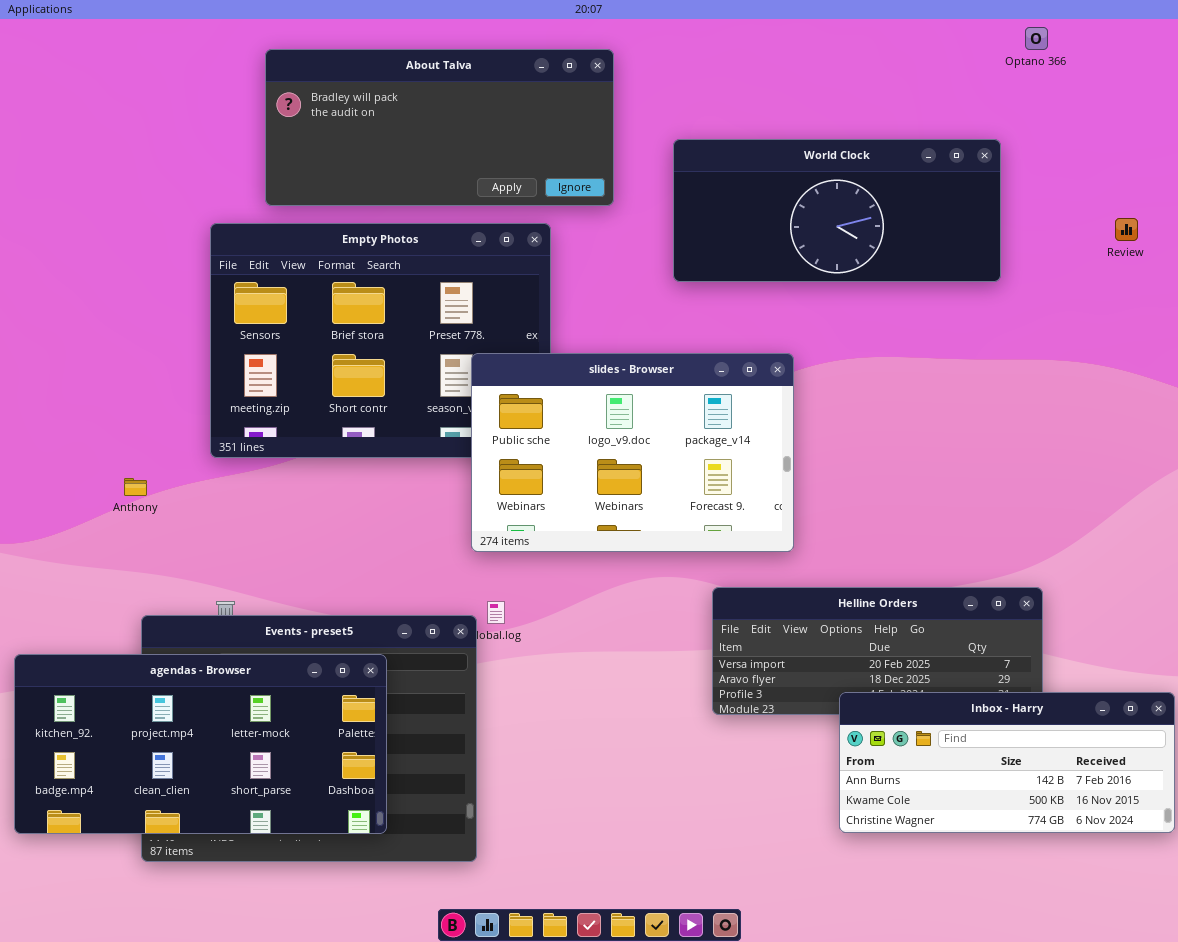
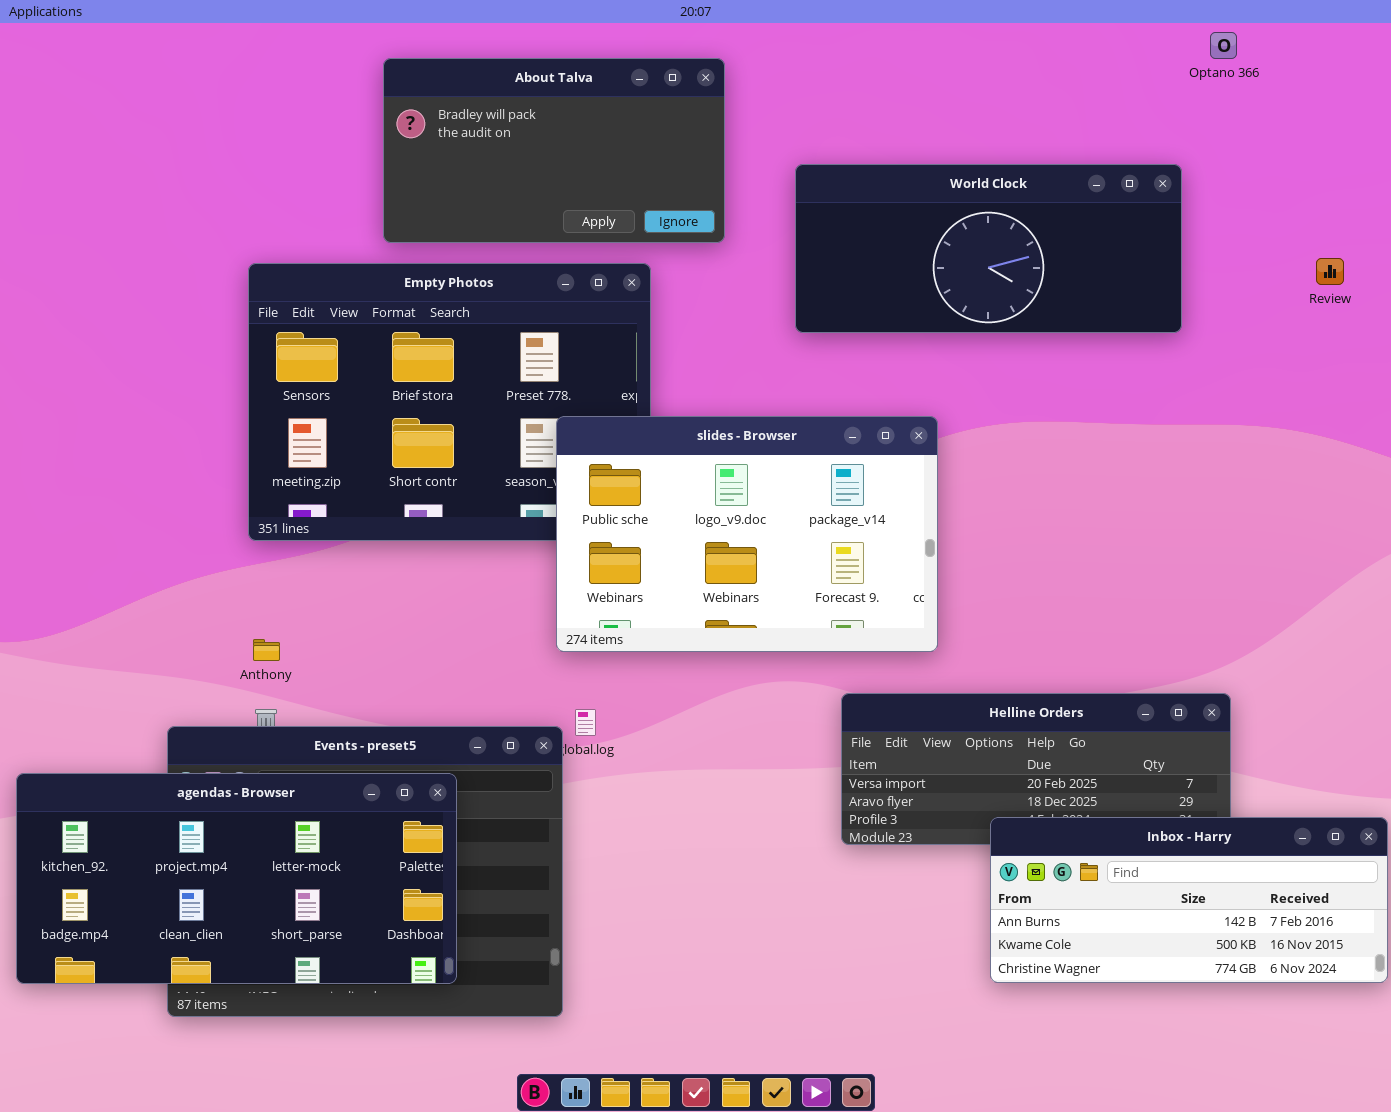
About Talva: [265,49,614,206] -> [383,58,725,243], resized
Anthony: [124,478,147,496] -> [253,639,280,661], moved

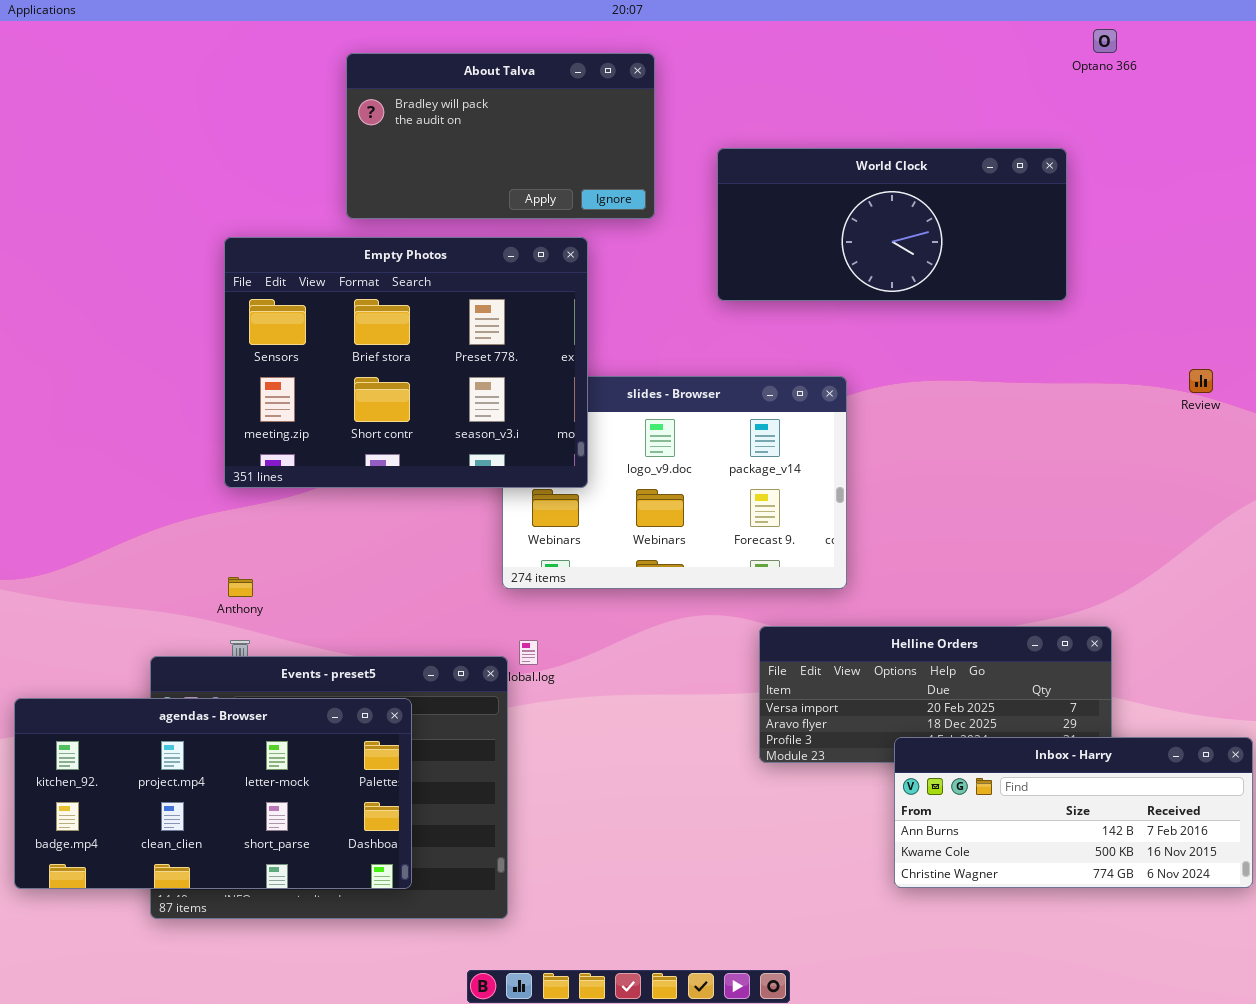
Review: [1316,258,1344,285] -> [1189,369,1213,393], moved
Empty Photos: [248,263,651,541] -> [224,237,588,488], raised

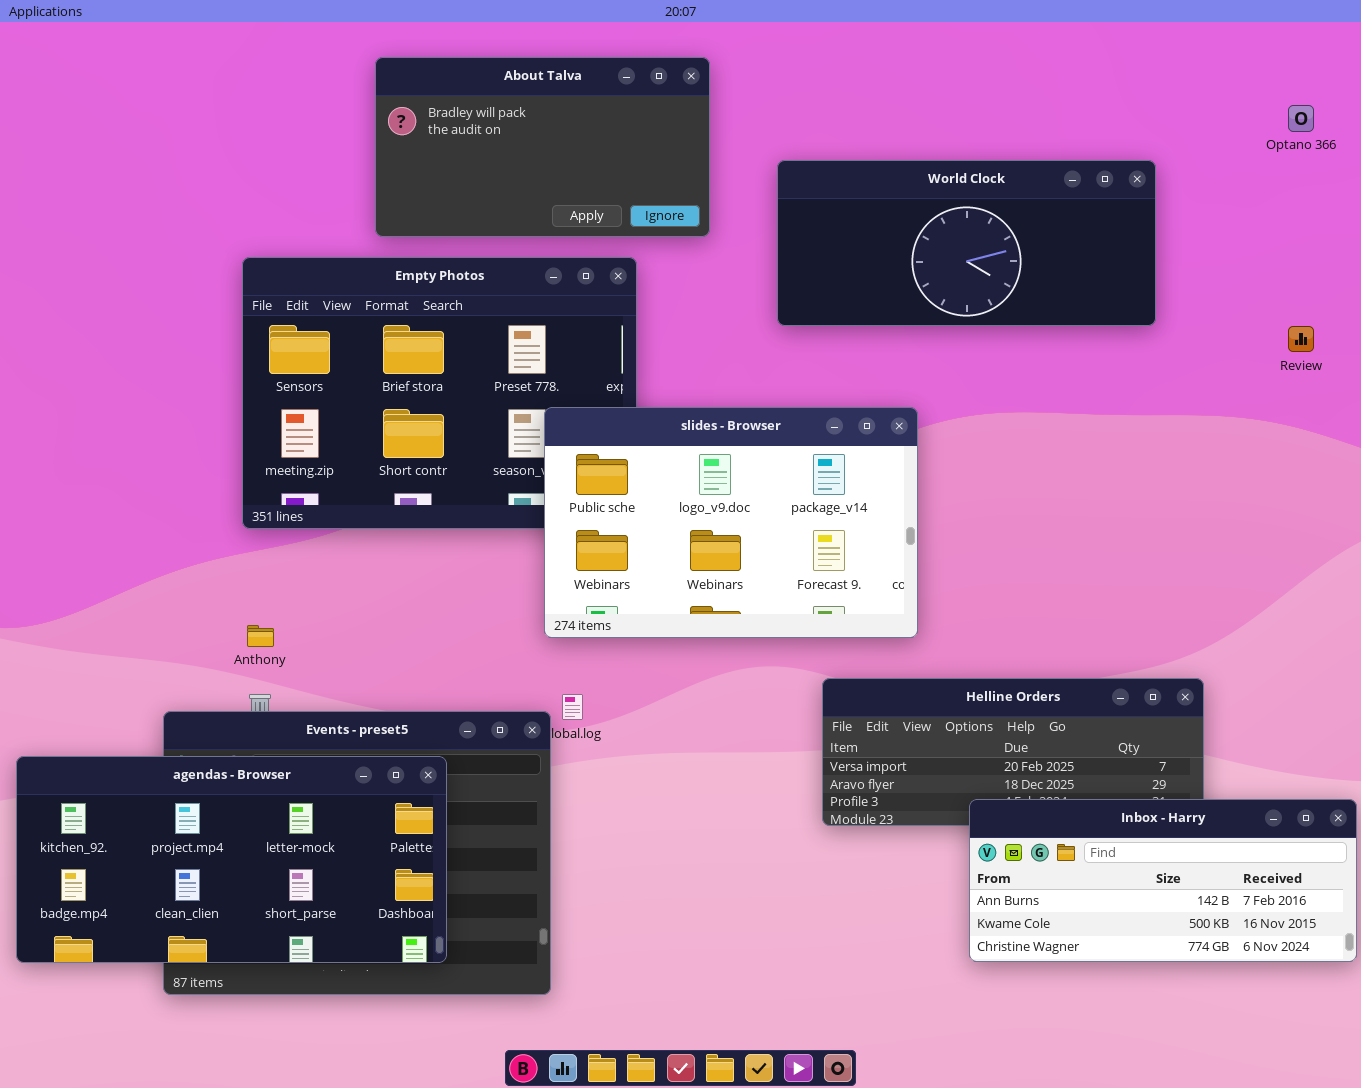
Optano 366: [1093,29,1117,53] -> [1288,105,1314,132], moved
Review: [1189,369,1213,393] -> [1288,326,1314,352], moved
slides - Browser: [502,376,847,589] -> [544,407,918,638], raised

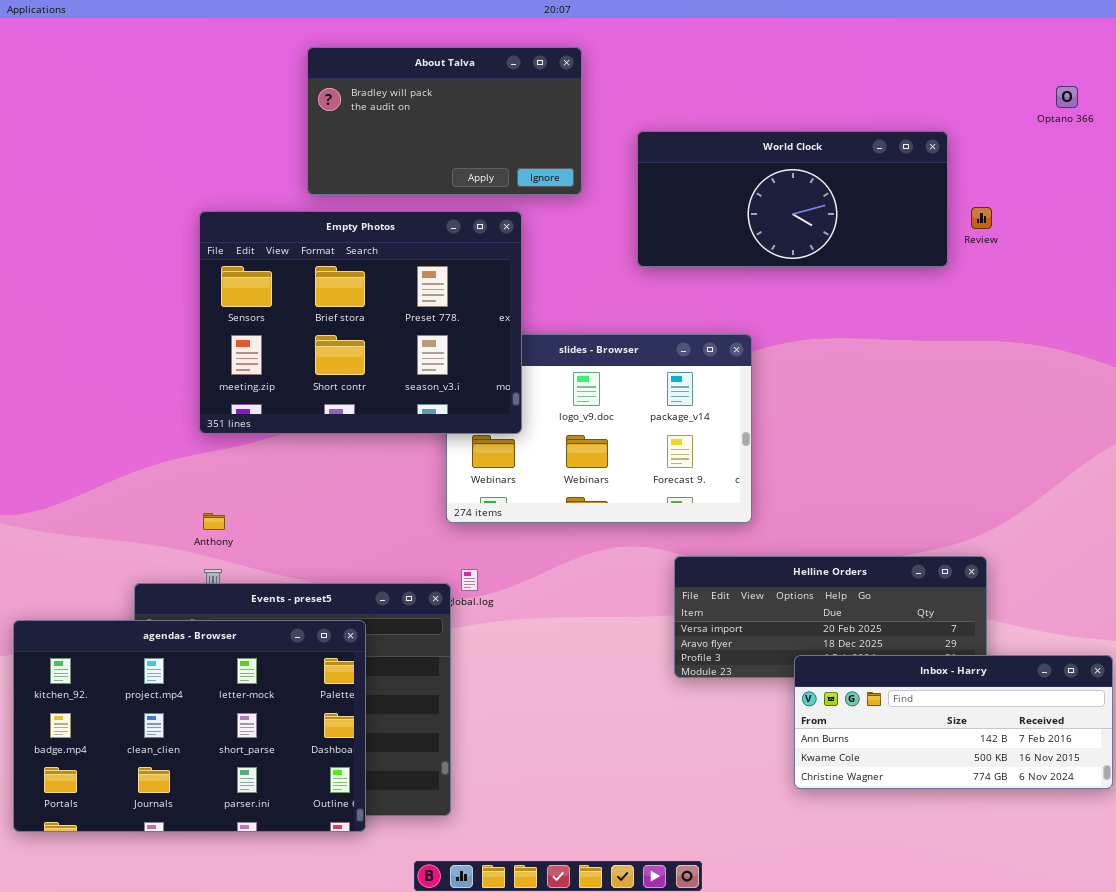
Empty Photos: [242,257,637,529] -> [199,211,522,434], raised
Review: [1288,326,1314,352] -> [971,207,992,229], moved
agendas - Browser: [16,756,447,963] -> [13,620,366,832], resized

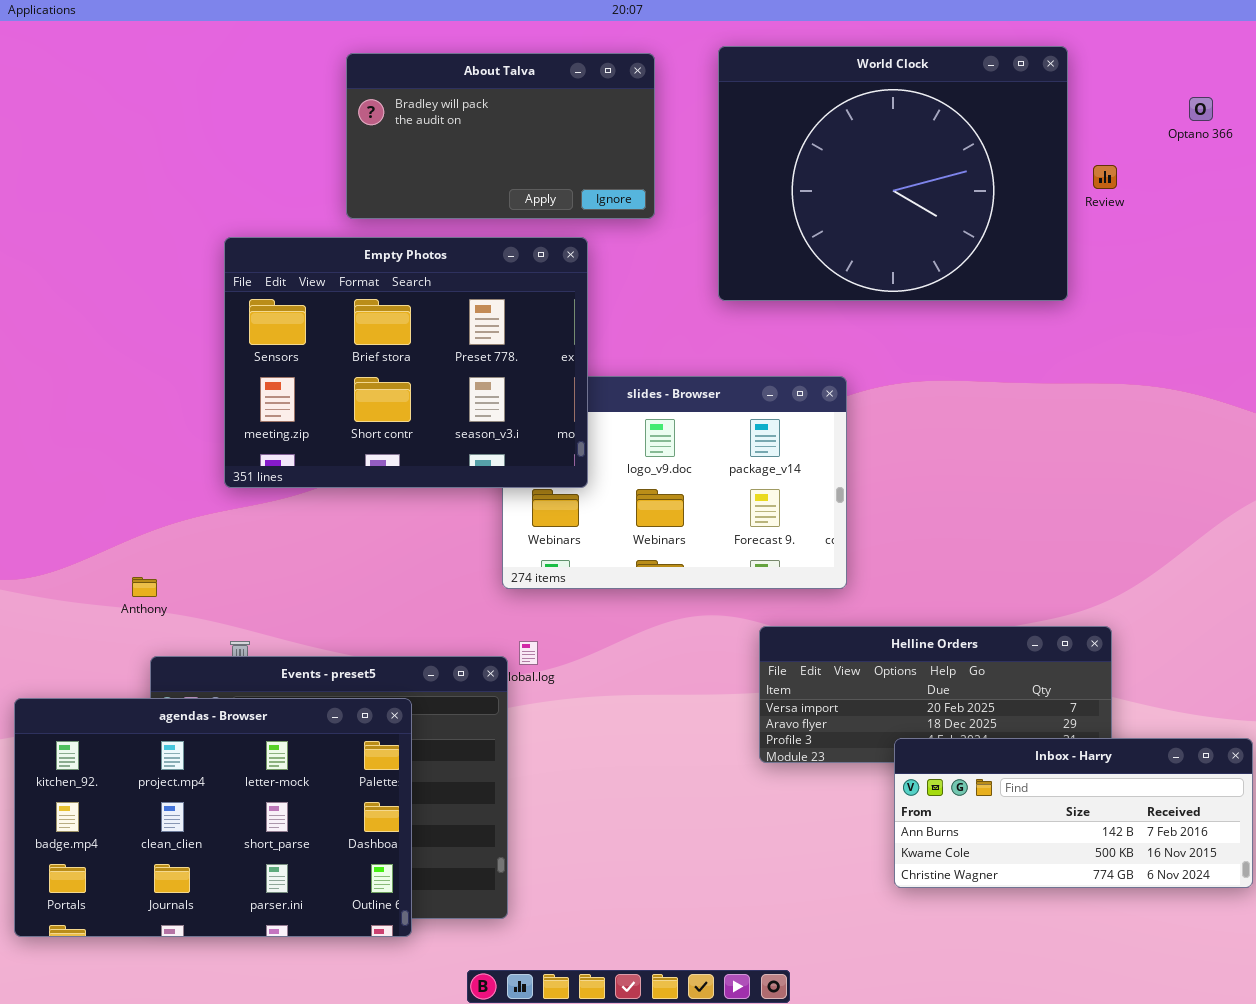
World Clock: [637,131,948,267] -> [718,46,1068,301], resized
Review: [971,207,992,229] -> [1093,165,1117,189], moved
Anthony: [203,513,225,530] -> [132,577,157,597], moved

